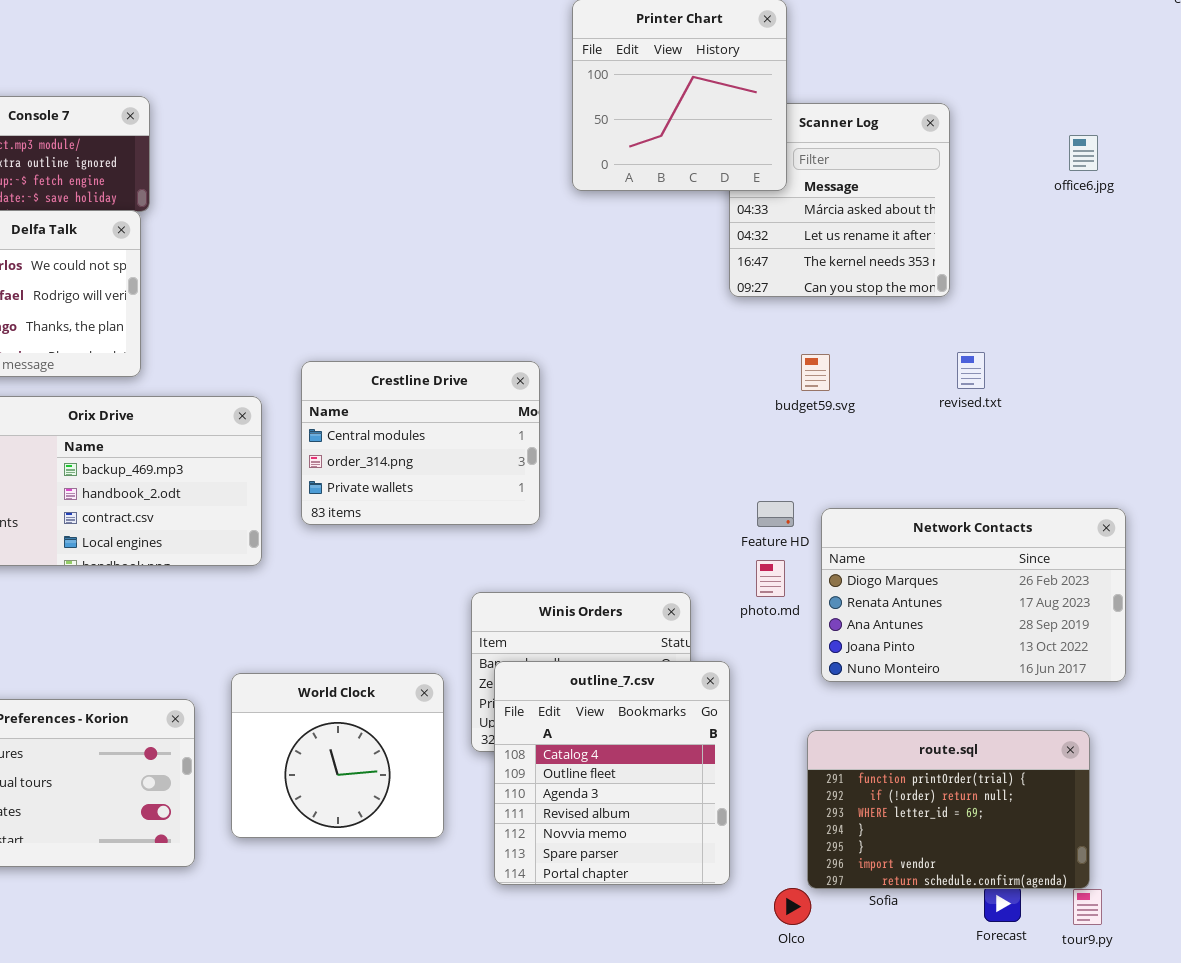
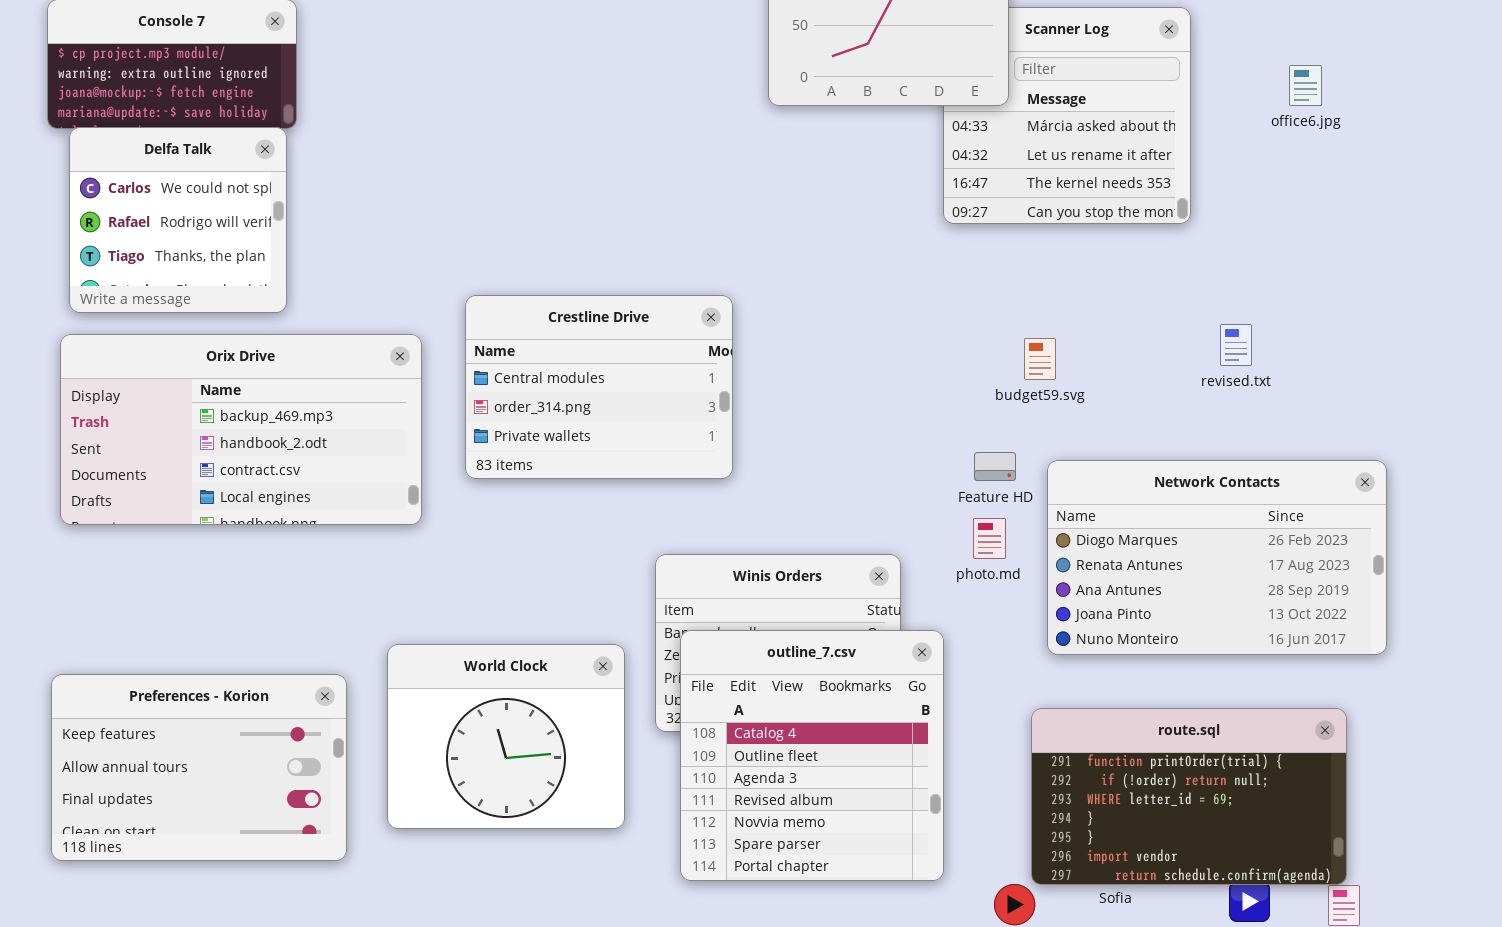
office6.jpg: [1069,135,1098,171] -> [1289,65,1322,106], moved
revised.txt: [957,352,985,389] -> [1220,324,1252,366], moved
budget59.svg: [801,354,830,391] -> [1024,338,1056,380], moved

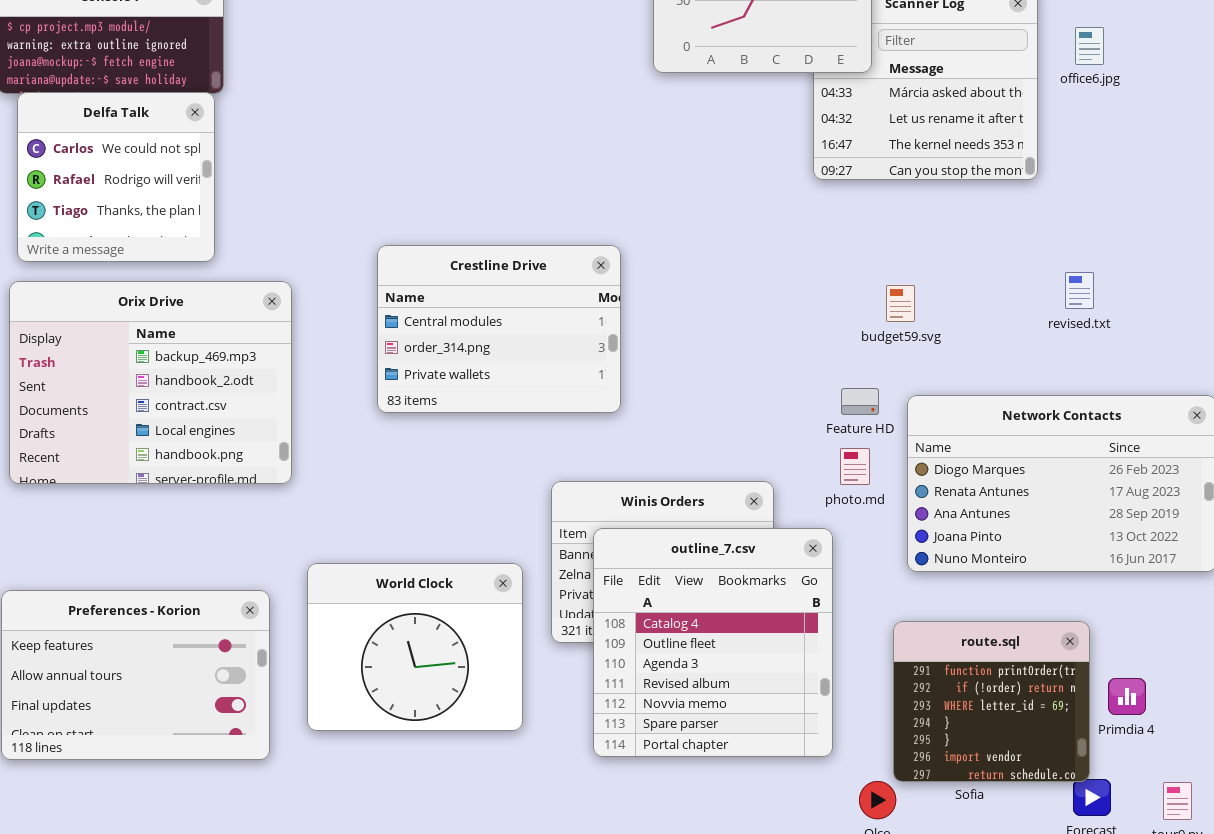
office6.jpg: [1289,65,1322,106] -> [1075,27,1104,65], moved
Orix Drive: [60,334,422,525] -> [9,281,292,484], resized
outline_7.csv: [680,630,944,881] -> [593,528,833,757], moved
route.sql: [1031,708,1347,885] -> [893,621,1090,782], resized

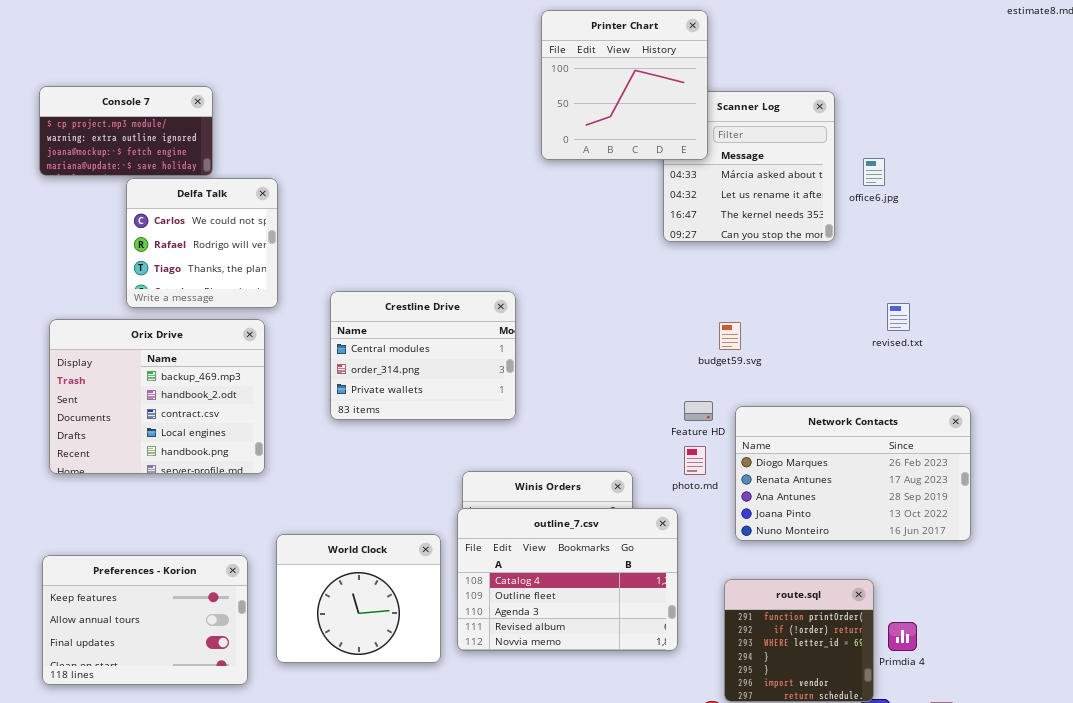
office6.jpg: [1075,27,1104,65] -> [863,158,885,186], moved
Delfa Talk: [17,92,215,262] -> [126,178,278,308], moved
revised.txt: [1065,272,1094,309] -> [887,303,910,331], moved
outline_7.csv: [593,528,833,757] -> [457,508,678,651], resized

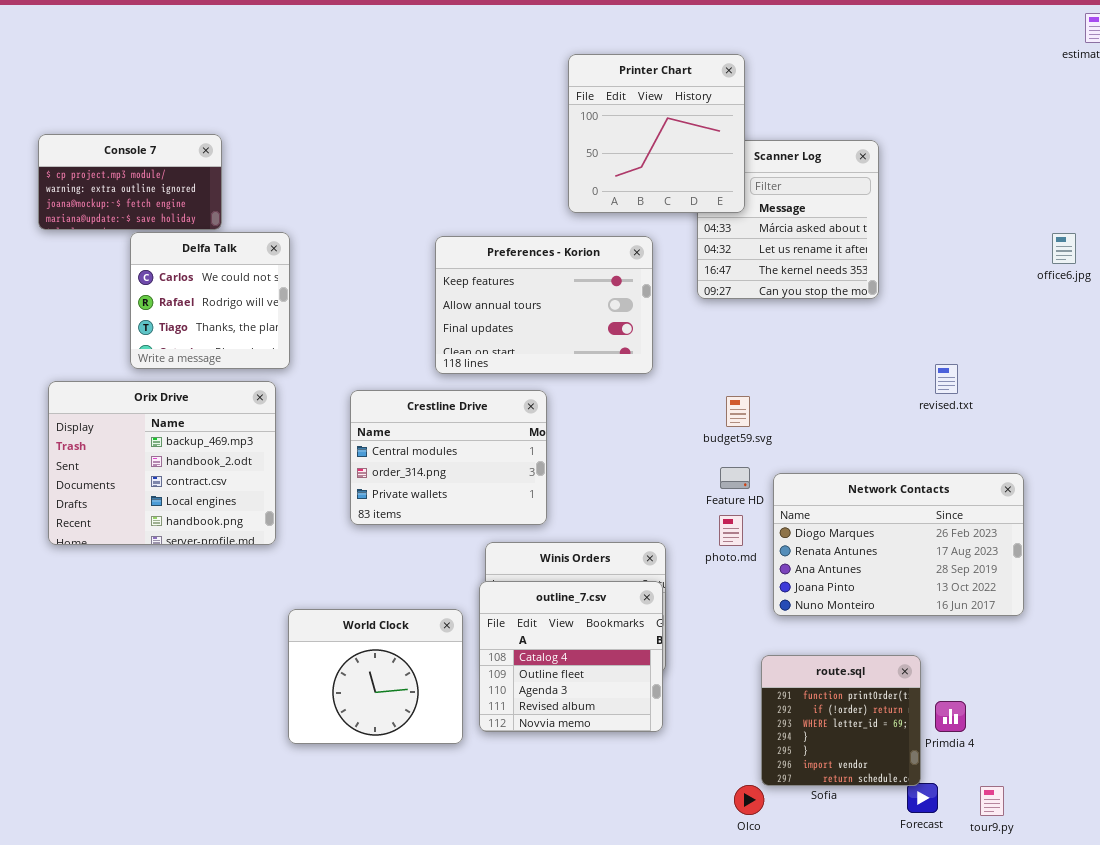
office6.jpg: [863,158,885,186] -> [1052,233,1076,264], moved
Crestline Drive: [330,291,516,420] -> [350,390,547,525], moved
budget59.svg: [719,322,741,350] -> [726,396,750,427], moved
outline_7.csv: [457,508,678,651] -> [479,581,663,732], resized
Preferences - Korion: [42,555,248,685] -> [435,236,653,374], moved

